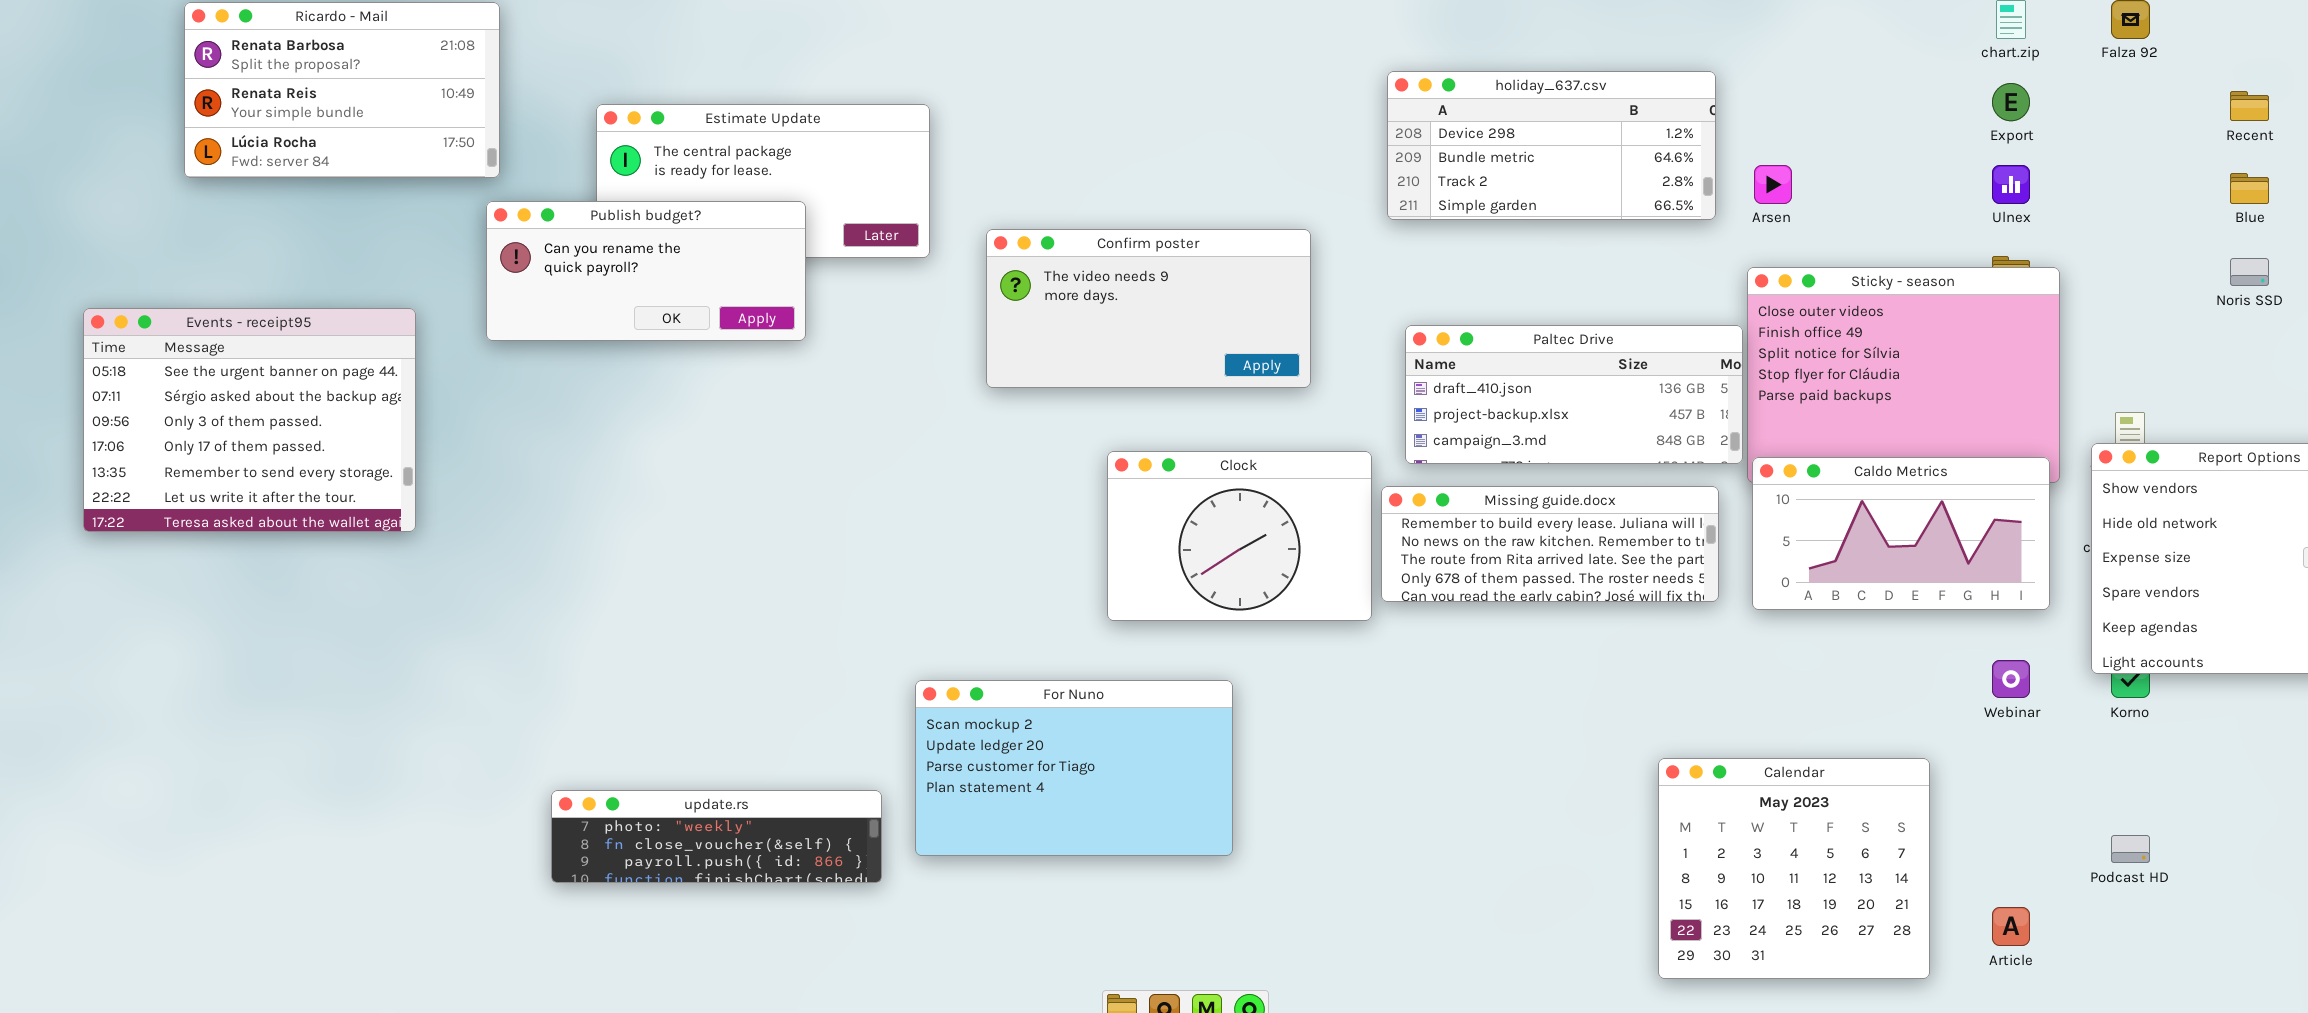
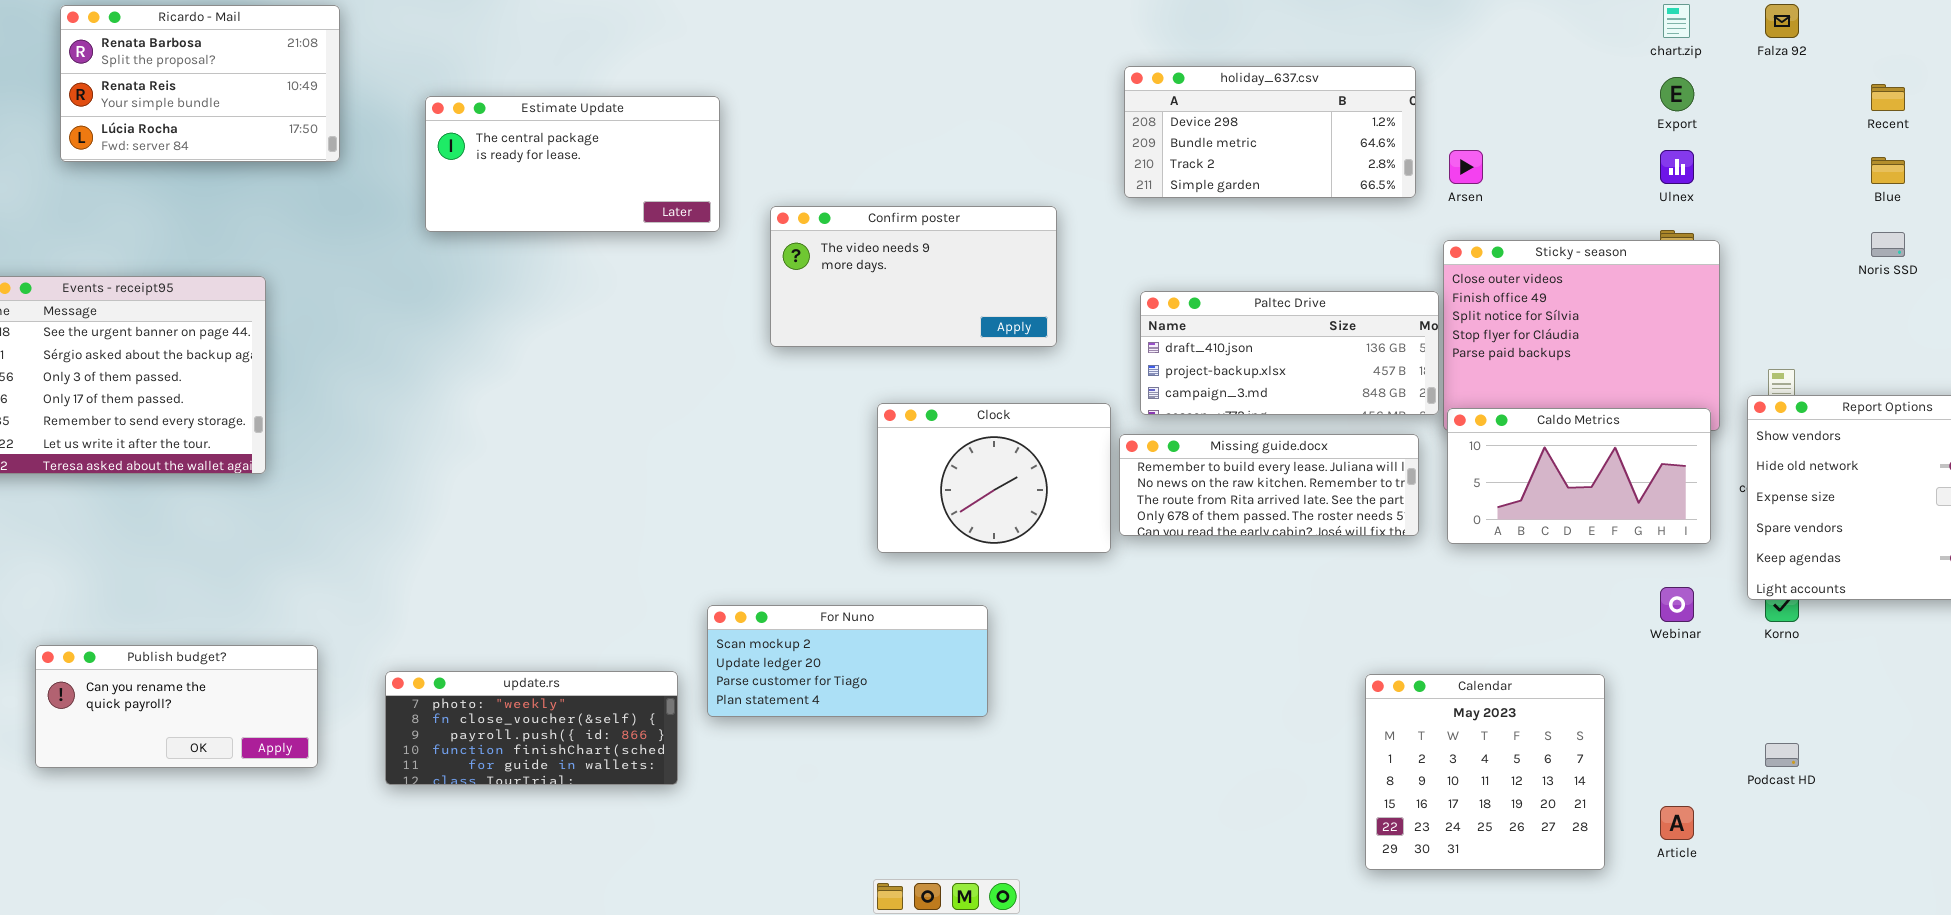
Publish budget?: [486,201,806,341] -> [35,645,318,768], moved
For Nuno: [915,680,1233,856] -> [707,605,988,717], resized
update.rs: [551,790,882,883] -> [385,671,678,785], resized

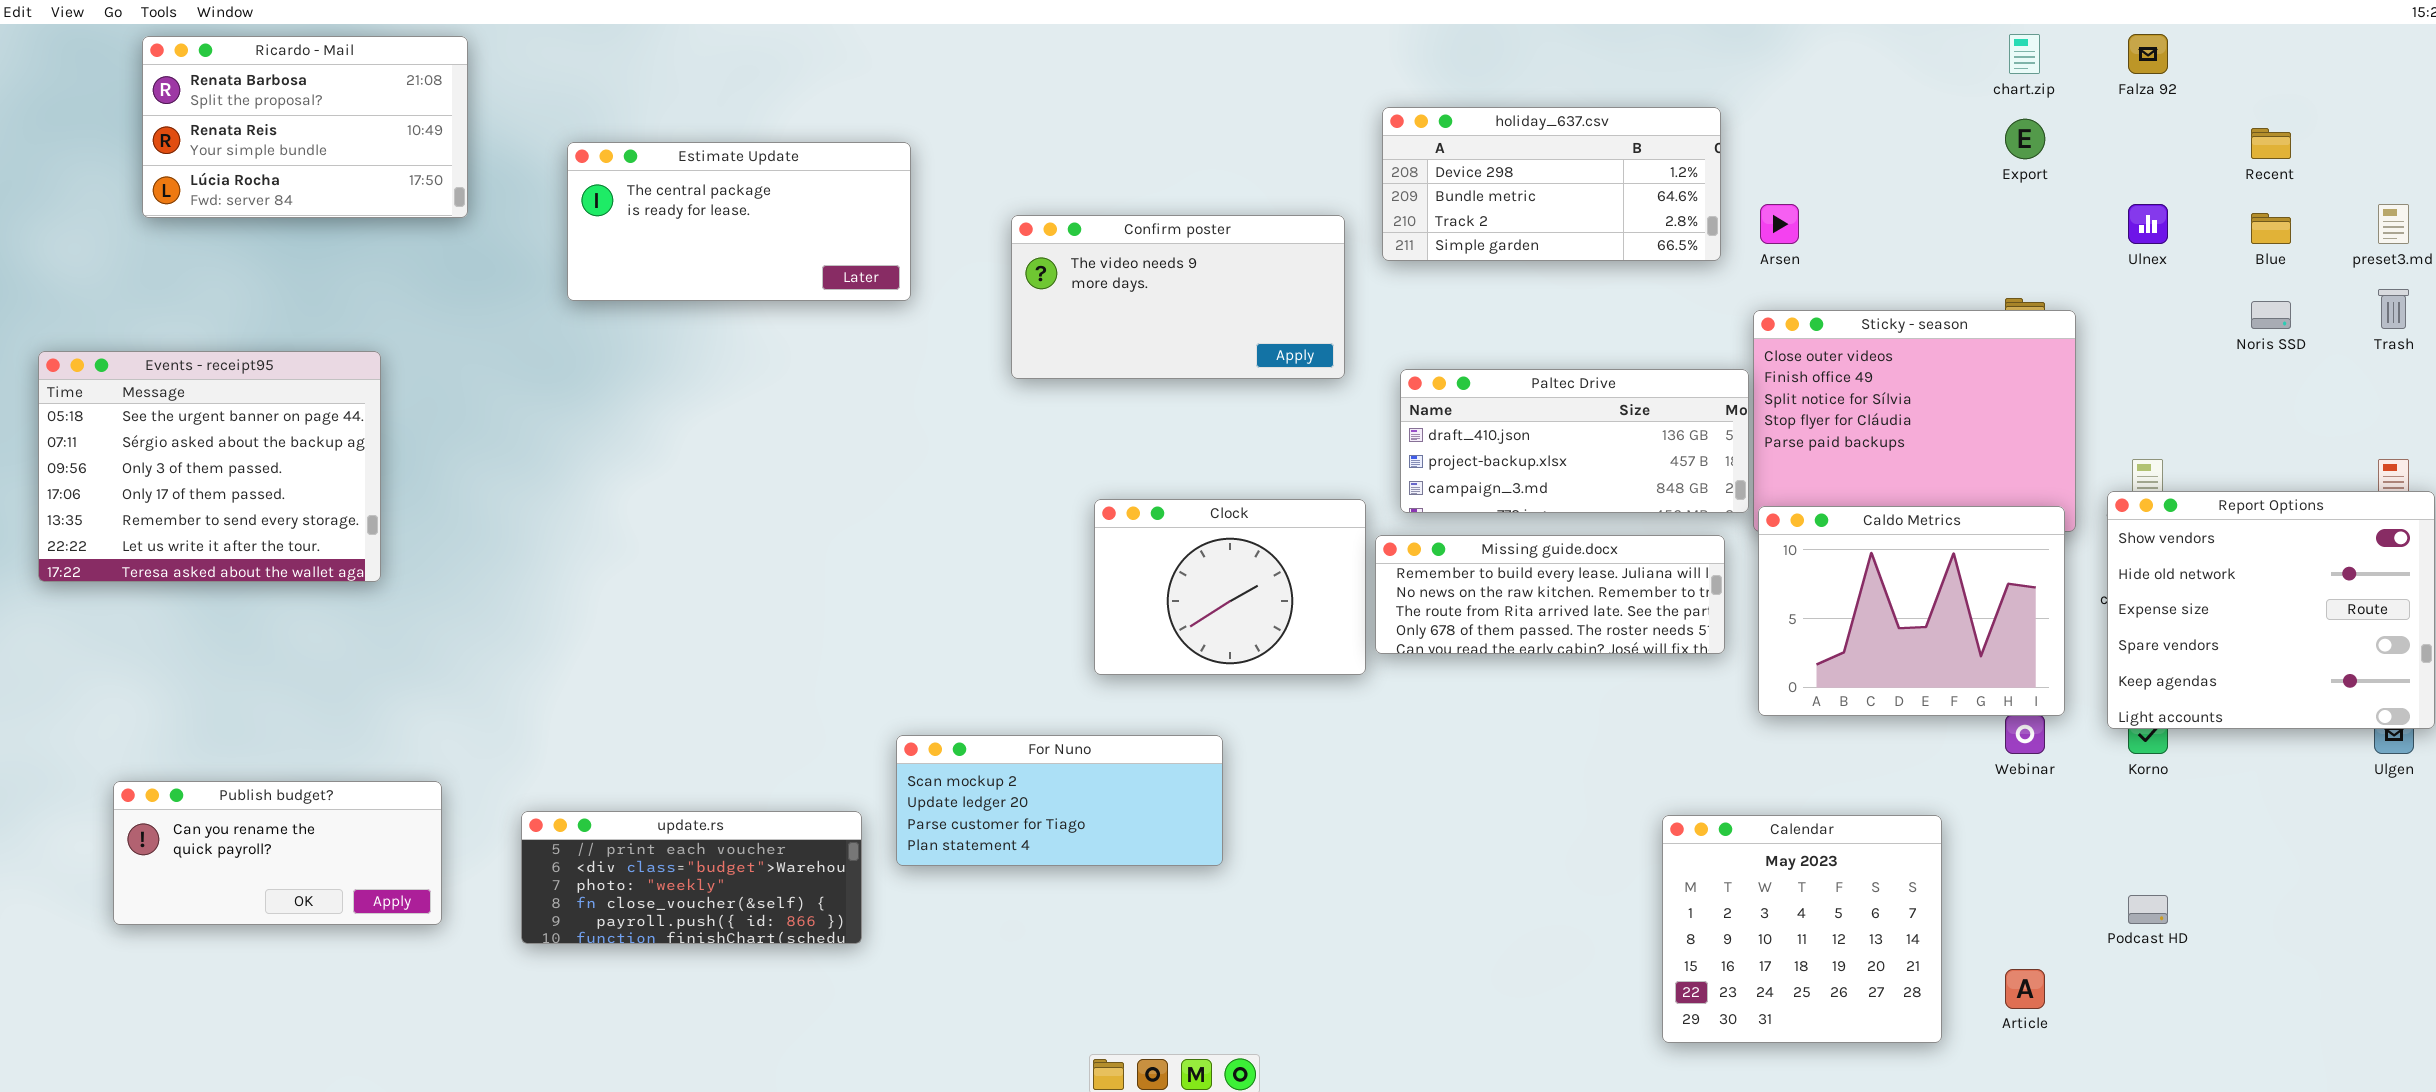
Ulnex: [1660,150,1694,184] -> [2128,204,2168,244], moved
Confirm poster: [770,206,1057,347] -> [1011,215,1345,379], moved
Caldo Metrics: [1447,408,1711,544] -> [1758,506,2065,716], resized
update.rs: [385,671,678,785] -> [521,811,862,944], scrolled up 2 rows

